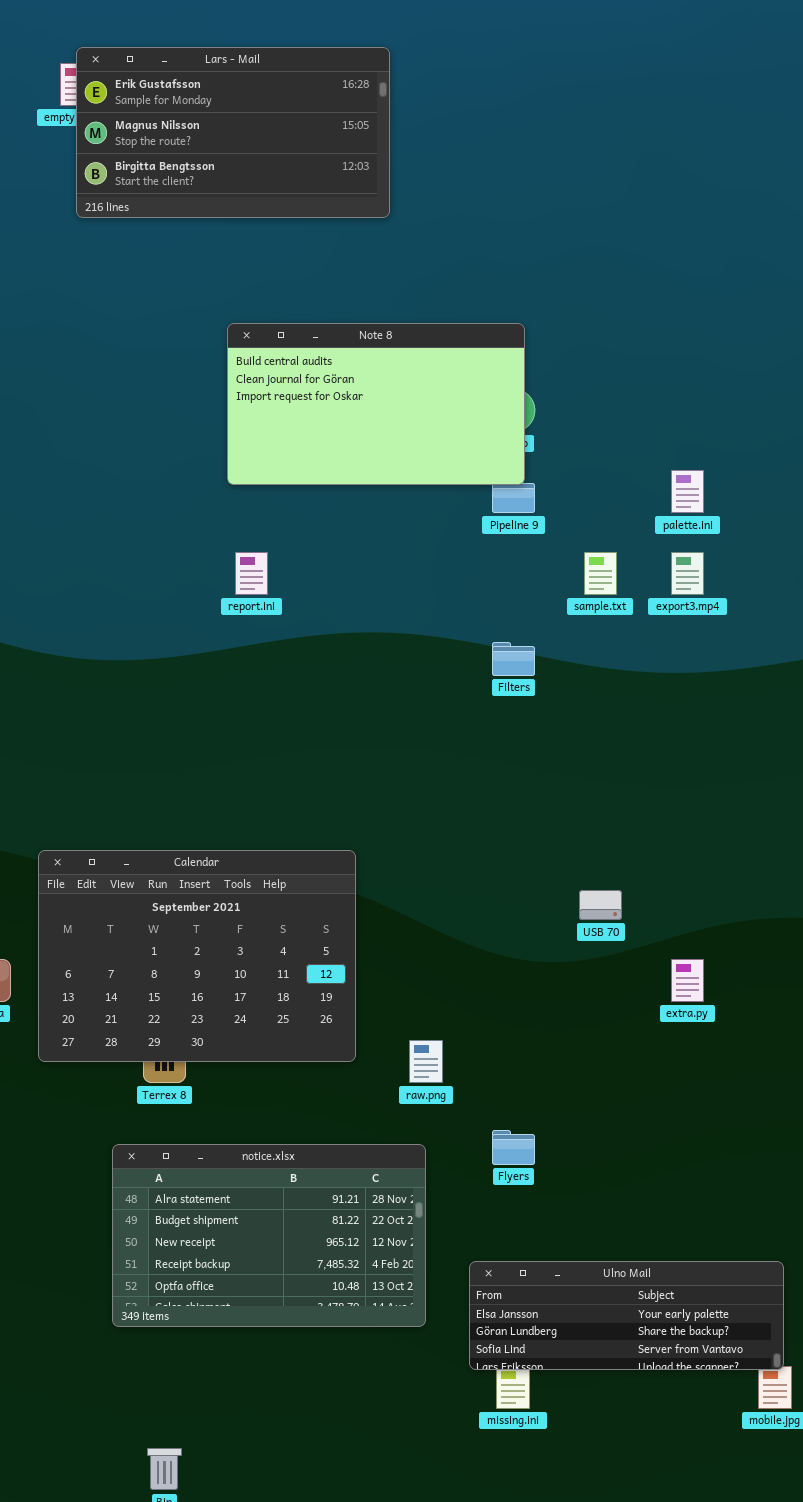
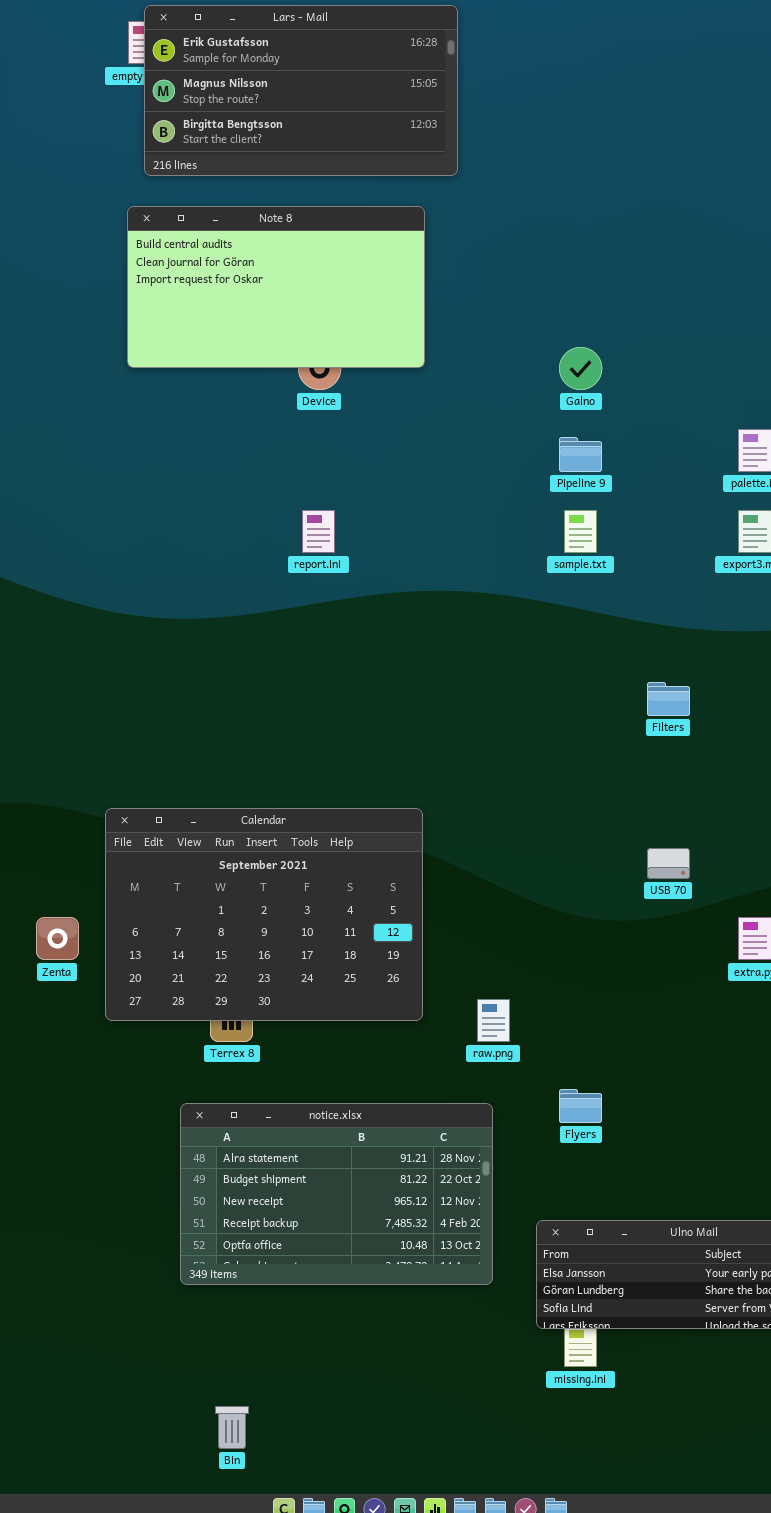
Note 8: [227,323,525,485] -> [127,206,425,368], moved
sample.txt: [584,552,617,595] -> [564,510,597,553], moved
Filters: [492,642,535,676] -> [647,682,690,716], moved

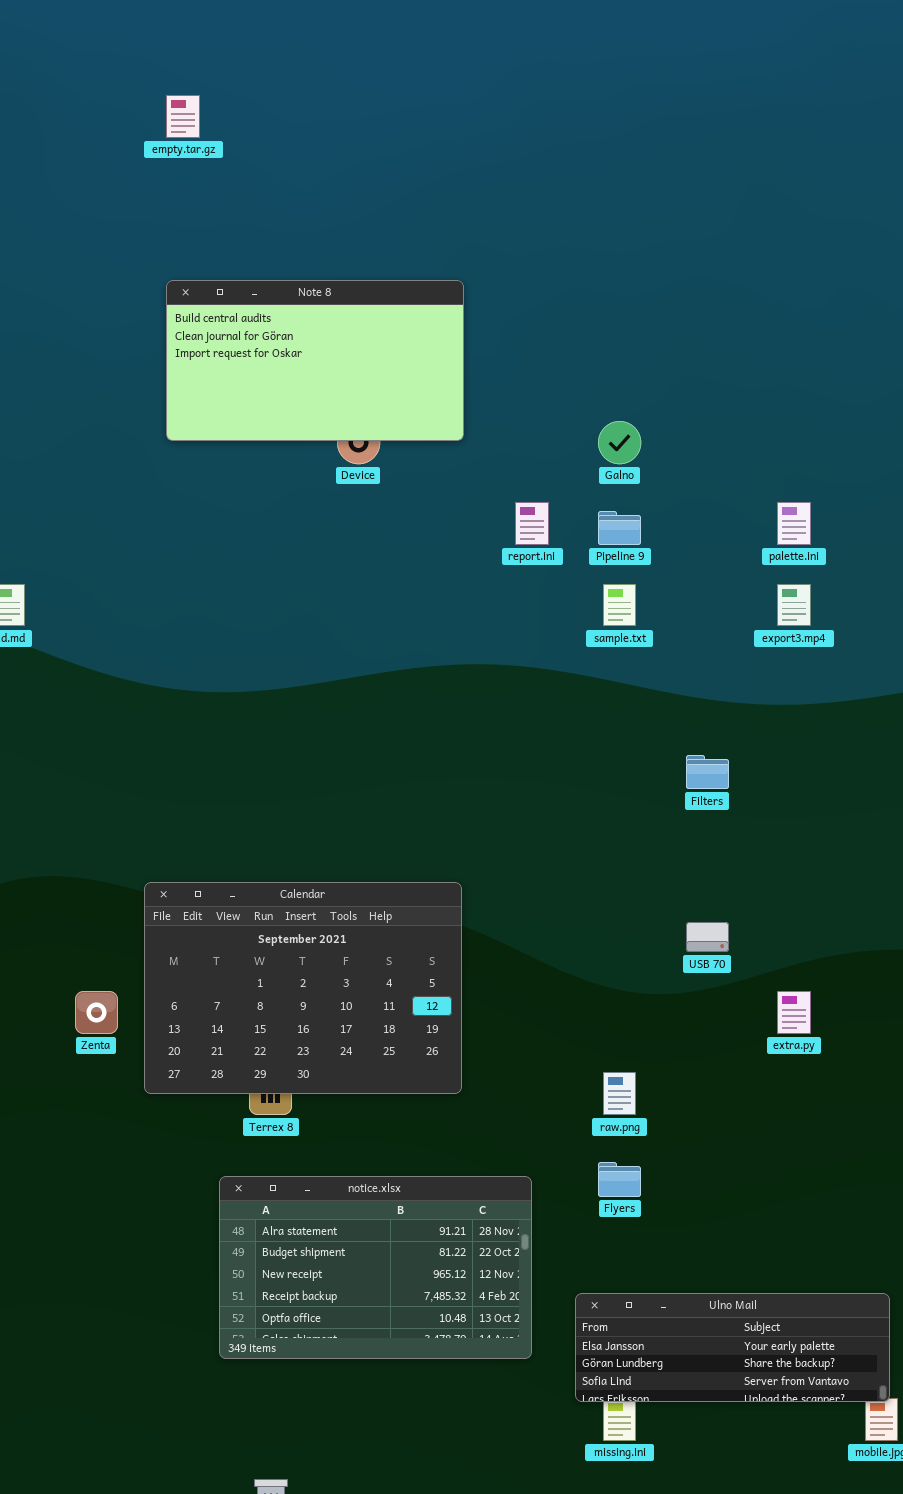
Lars - Mail: [144,5,458,176] -> none, closed
report.ini: [302,510,335,553] -> [515,502,549,545], moved
raw.png: [477,999,510,1042] -> [603,1072,636,1115], moved

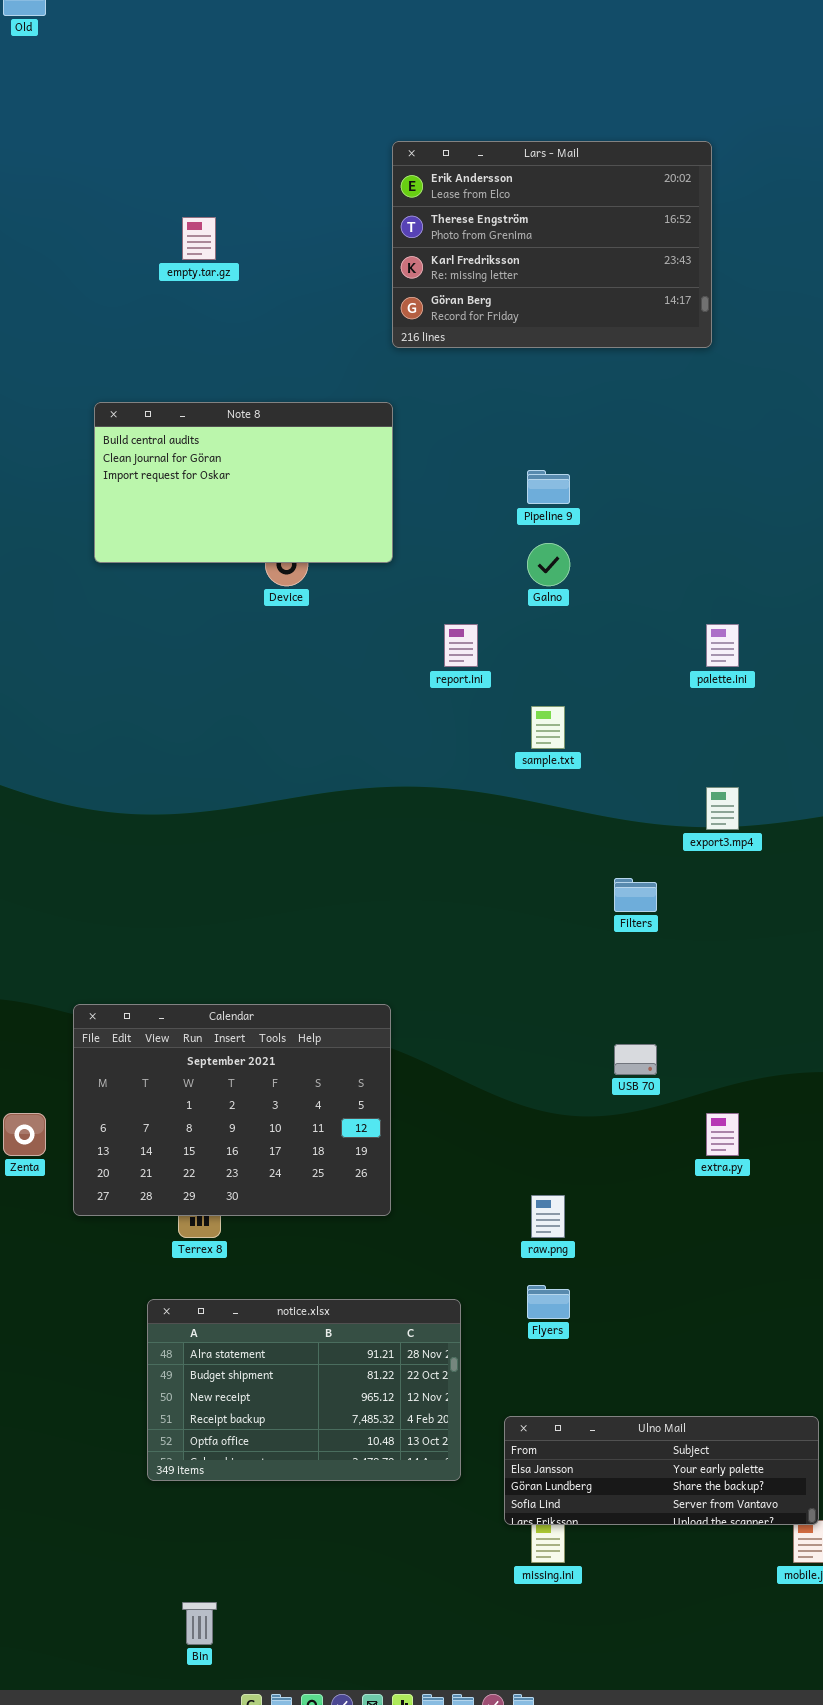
Lars - Mail: none -> [392,141,712,348], opened
empty.tar.gz: [166,95,200,138] -> [182,217,216,260], moved
Pipeline 9: [598,511,641,545] -> [527,470,570,504], moved
export3.mp4: [777,584,811,626] -> [706,787,739,830], moved

